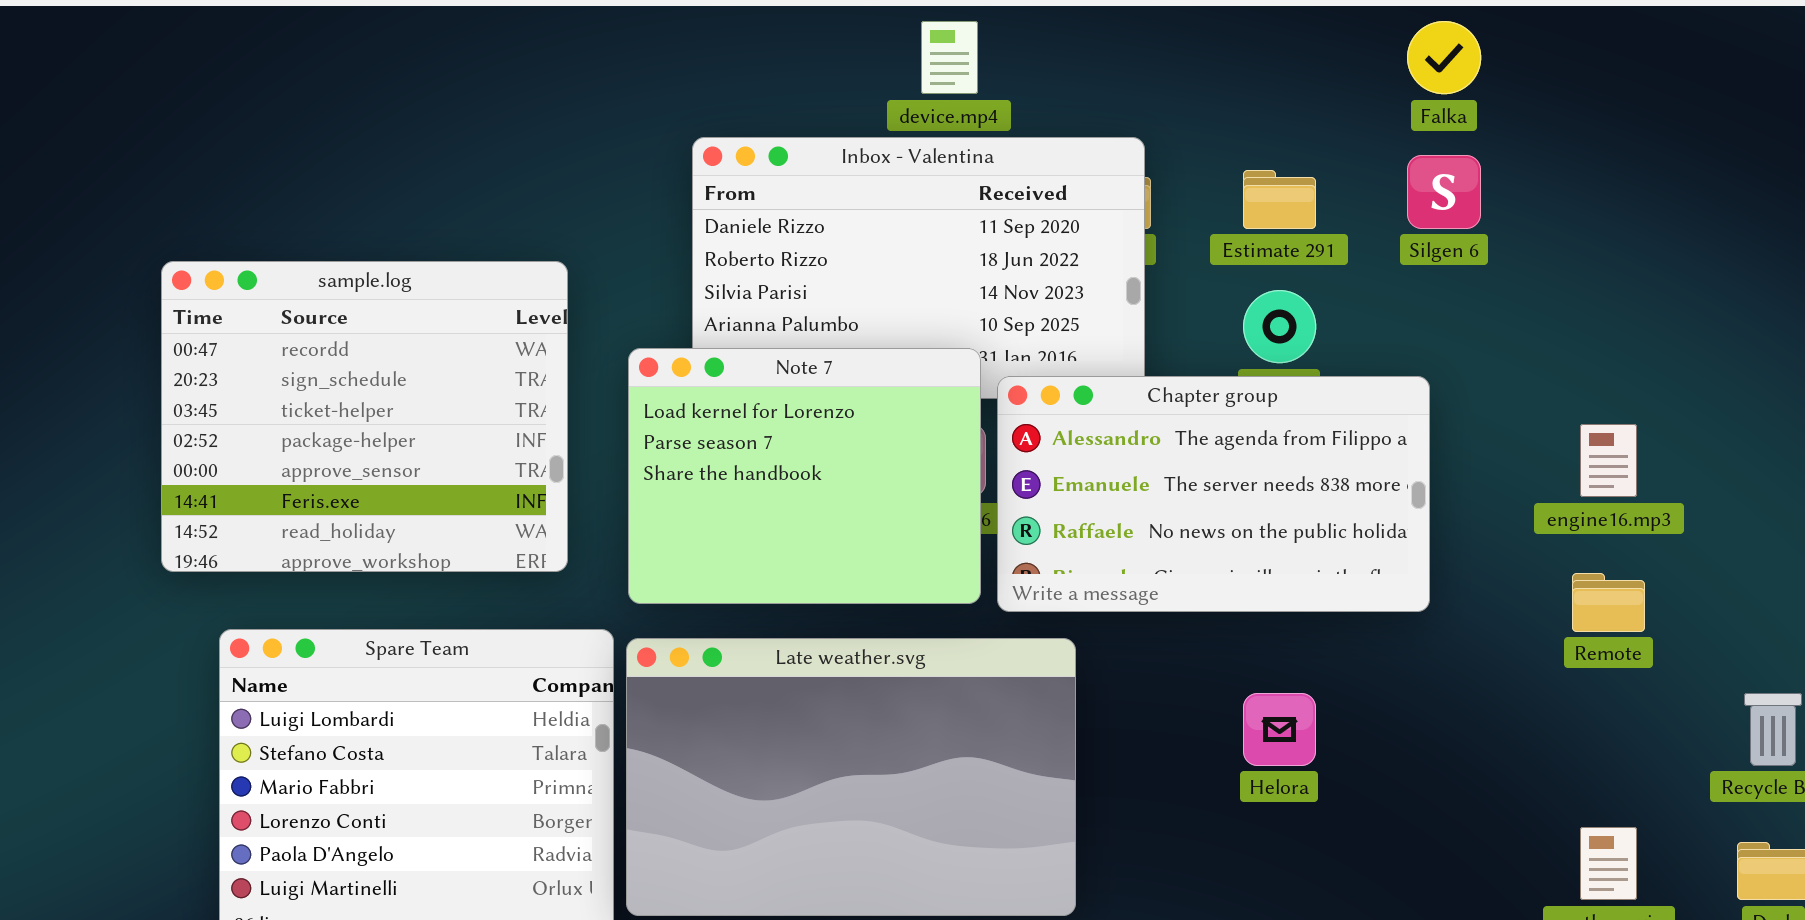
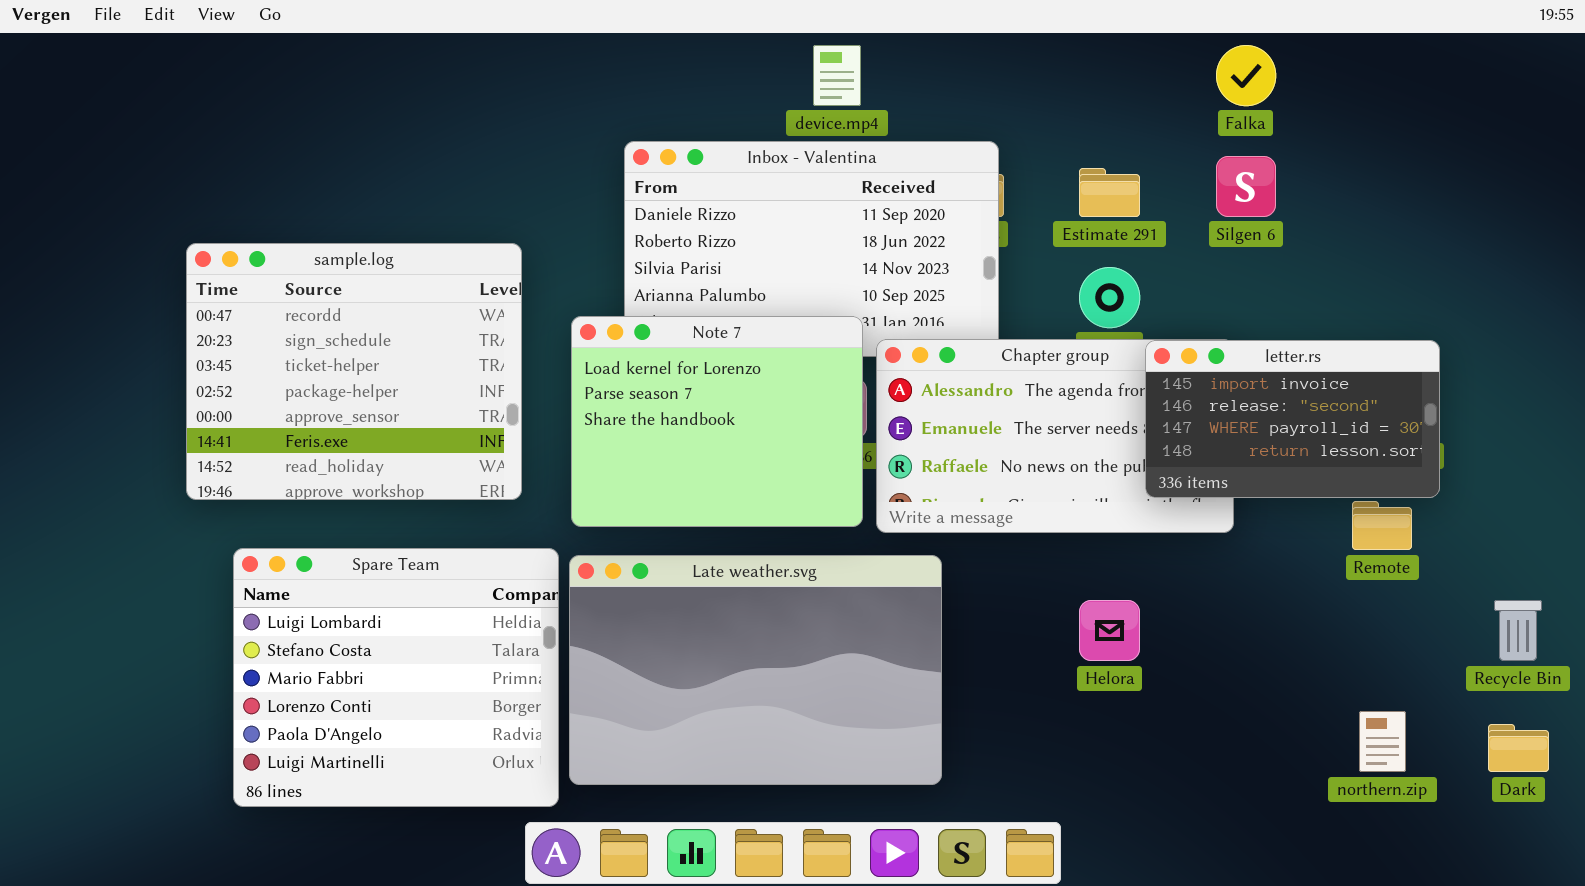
letter.rs: none -> [1145,340,1440,498], opened

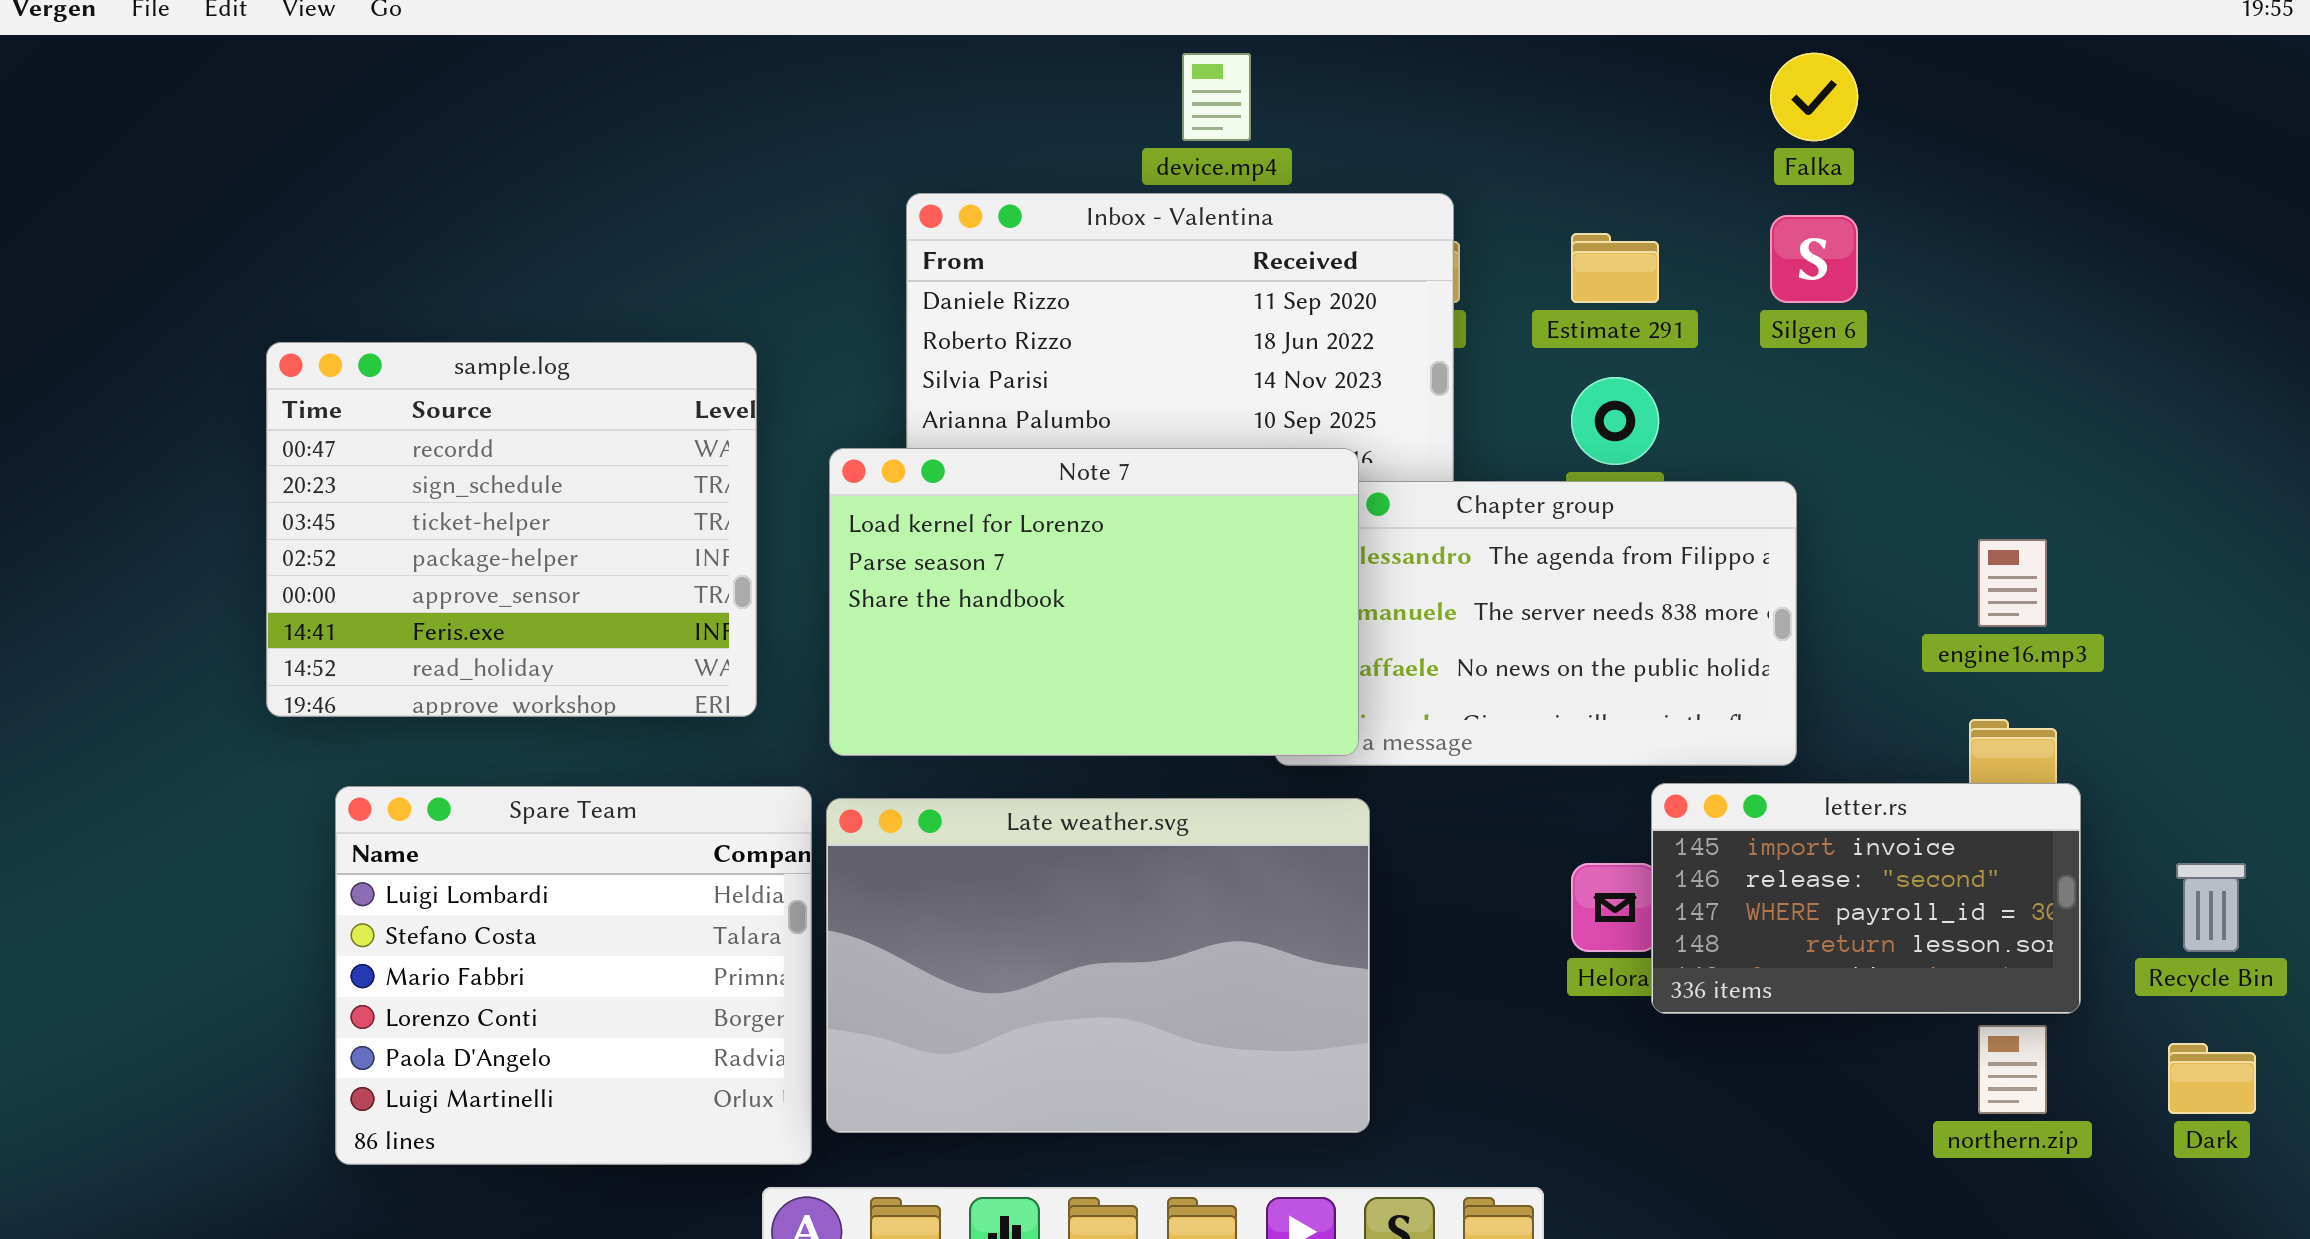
Note 7: [571,316,863,527] -> [829,448,1359,756], resized
letter.rs: [1145,340,1440,498] -> [1651,783,2081,1014], moved

